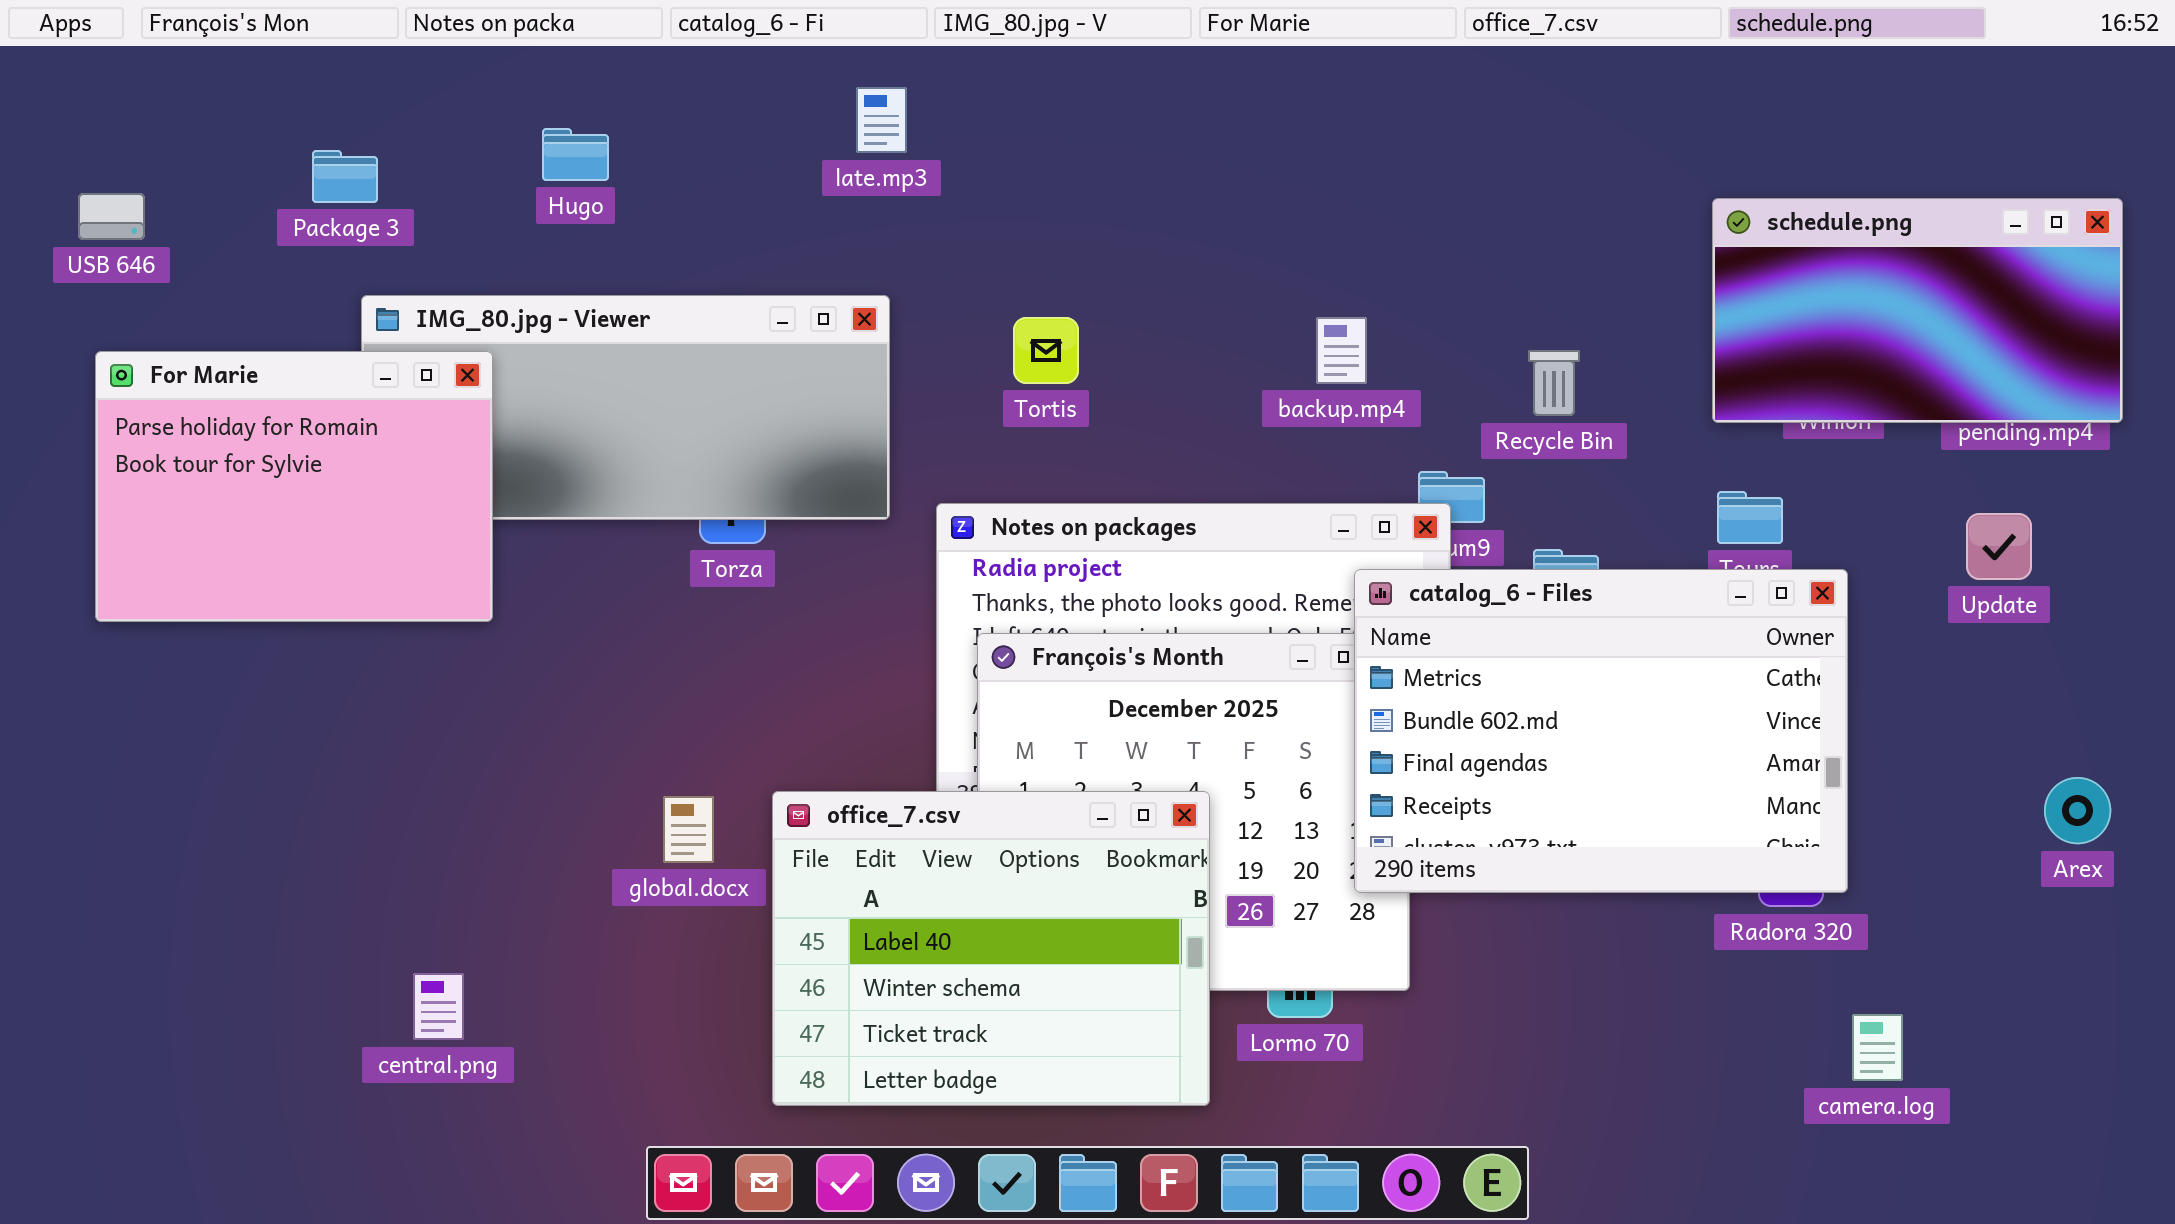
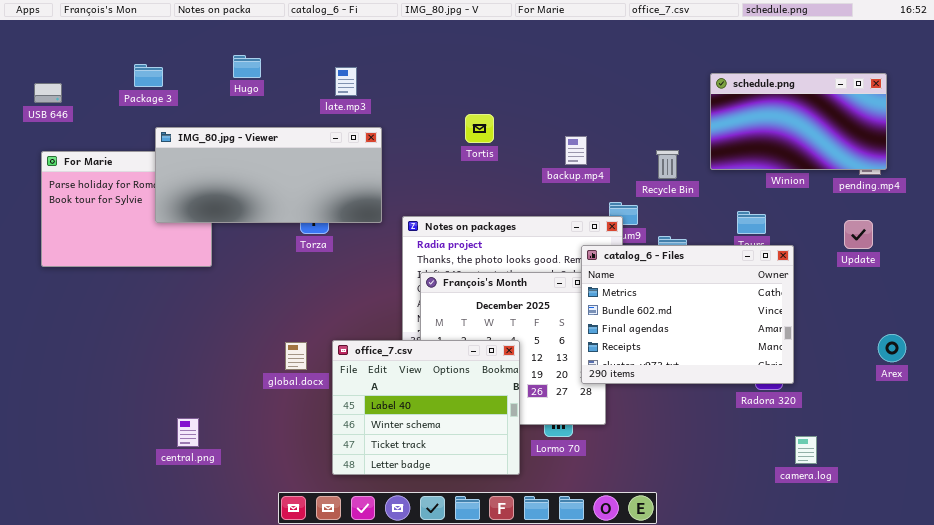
late.mp3: [856,87,907,153] -> [335,67,357,96], moved
schedule.png: [1712,198,2123,423] -> [710,73,887,170], moved
IMG_80.jpg - Viewer: [361,295,890,520] -> [155,127,382,223], raised
Tortis: [1013,317,1079,384] -> [465,114,494,143], moved

